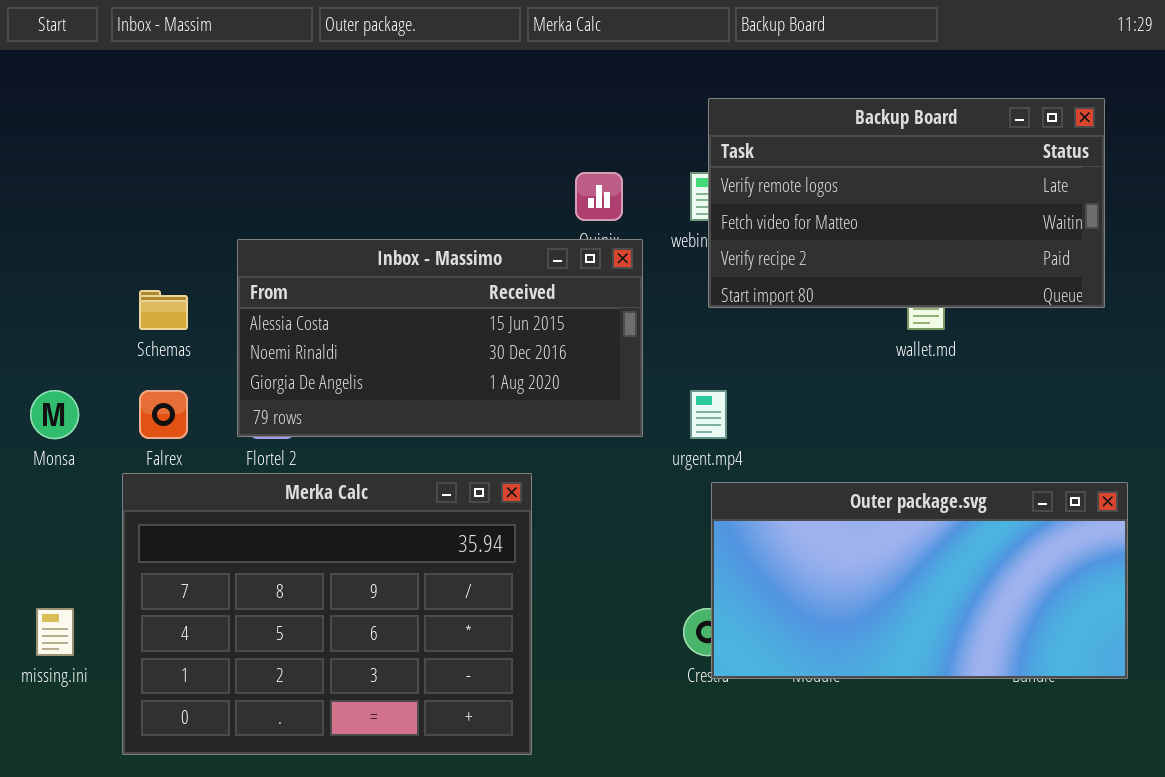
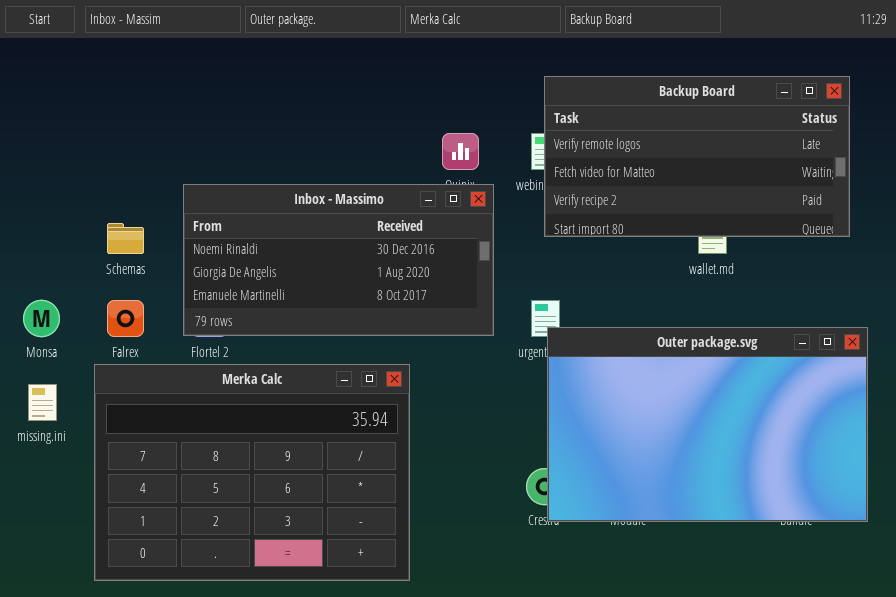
Inbox - Massimo: [237,239,643,437] -> [183,184,494,336], scrolled down 1 row
Outer package.svg: [711,482,1128,679] -> [547,327,868,522], resized
missing.ini: [36,608,74,656] -> [28,384,57,421], moved

